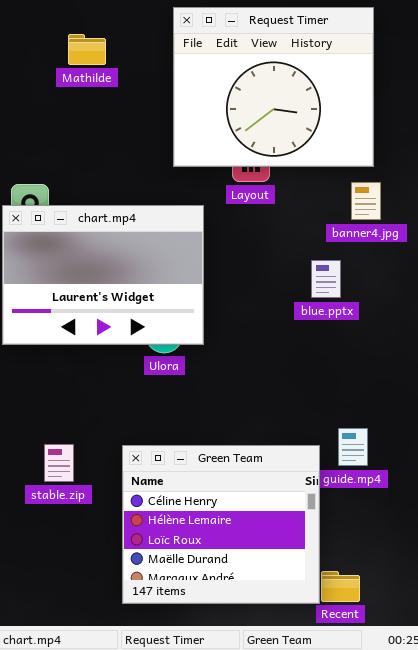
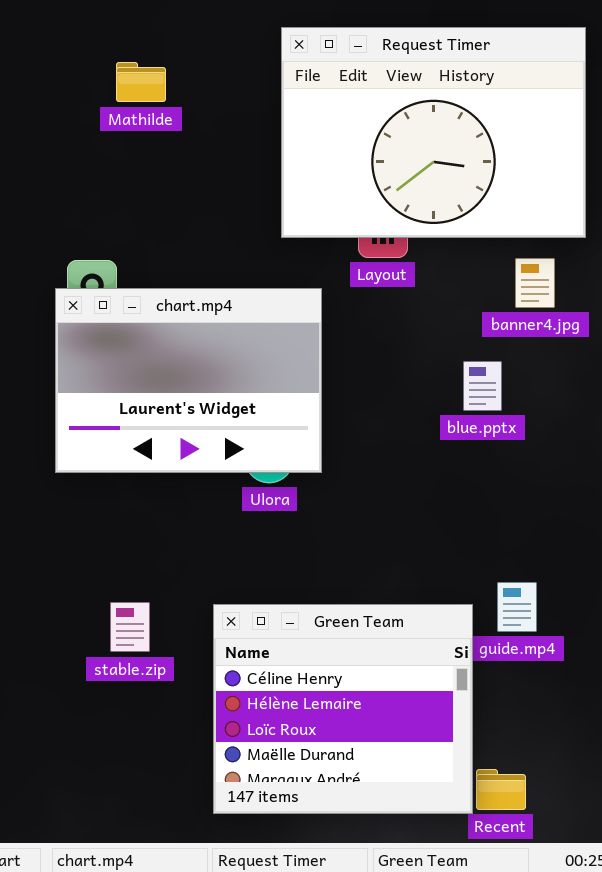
Request Timer: [173,7,374,167] -> [281,27,586,238], resized
Mathilde: [68,34,106,65] -> [116,62,166,102], moved

